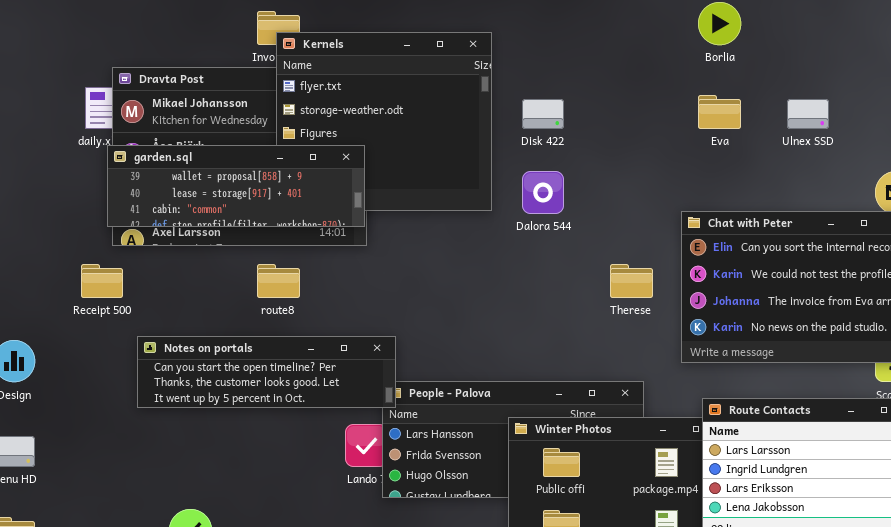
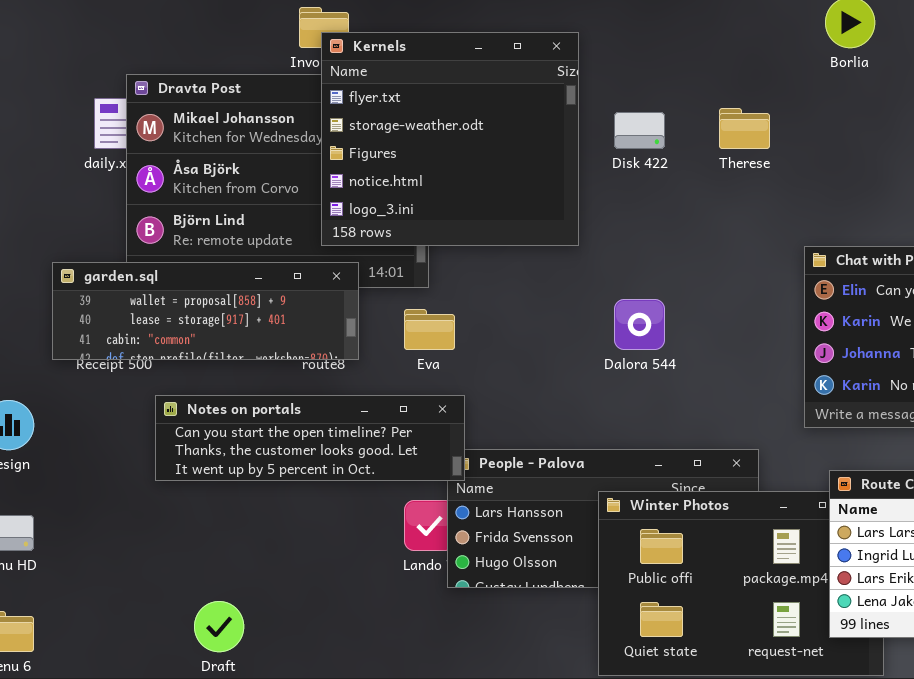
Eva: [698,95,741,129] -> [404,309,455,350], moved
garden.sql: [107,145,365,227] -> [52,262,359,360], moved
Dalora 544: [522,171,564,214] -> [614,299,665,350], moved
Therese: [610,264,653,298] -> [719,108,770,149], moved

